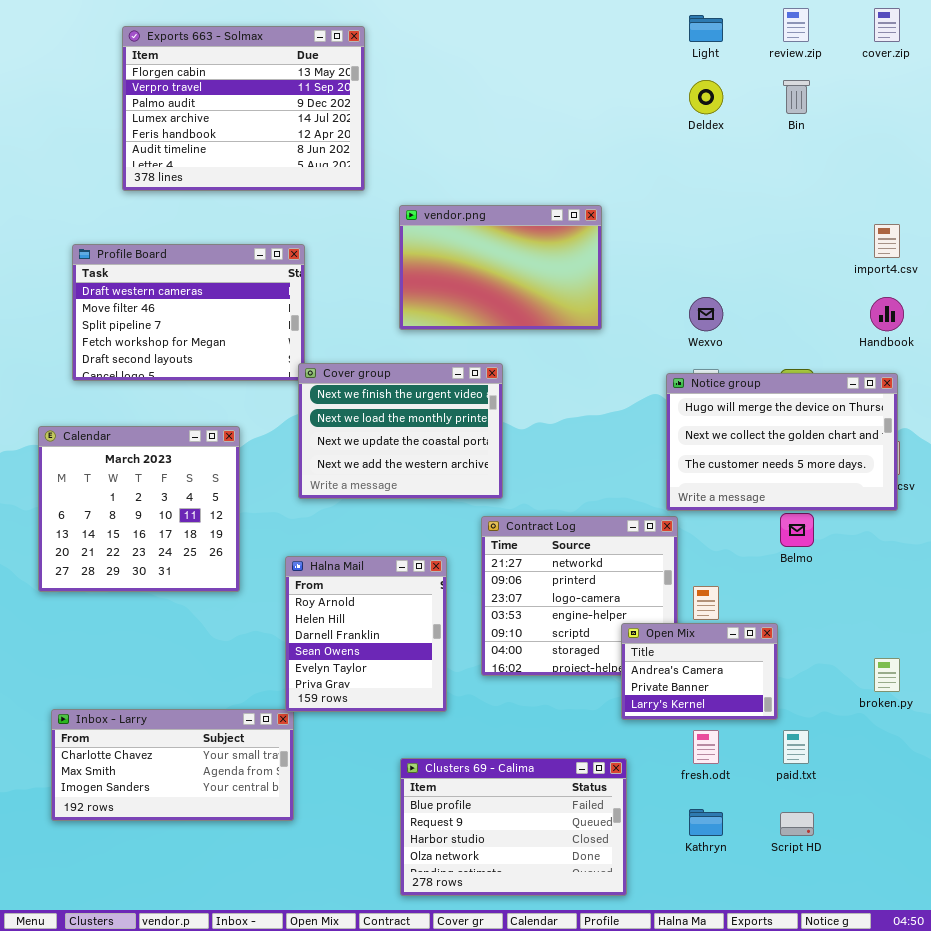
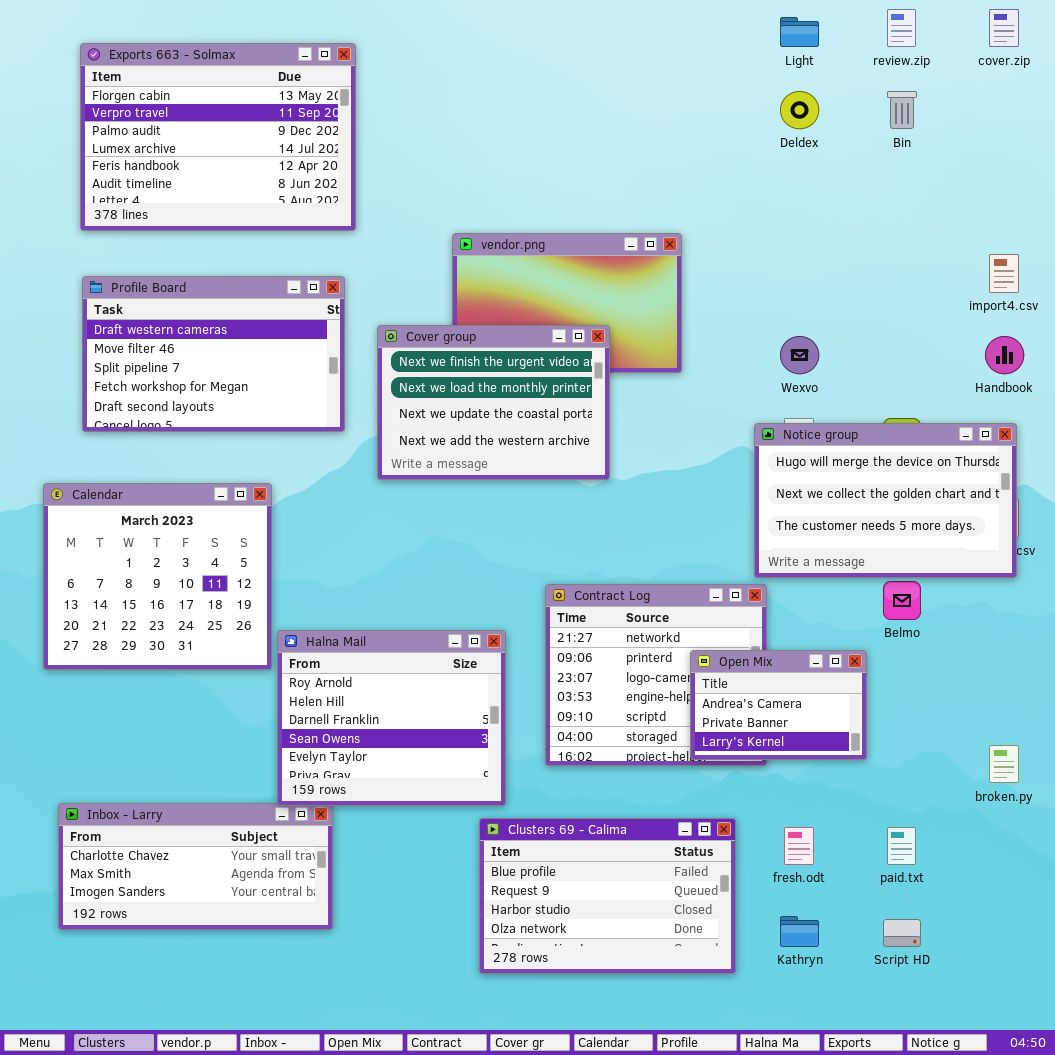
Exports 663 - Solmax: [122,26,365,191] -> [80,43,356,231], moved
Cover group: [298,363,503,499] -> [377,325,610,480], moved
Halna Mail: [285,556,447,712] -> [277,630,506,806], resized
Open Mix: [621,623,778,720] -> [690,650,867,760], moved
Clusters 69 - Calima: [400,758,627,896] -> [479,818,736,974], moved

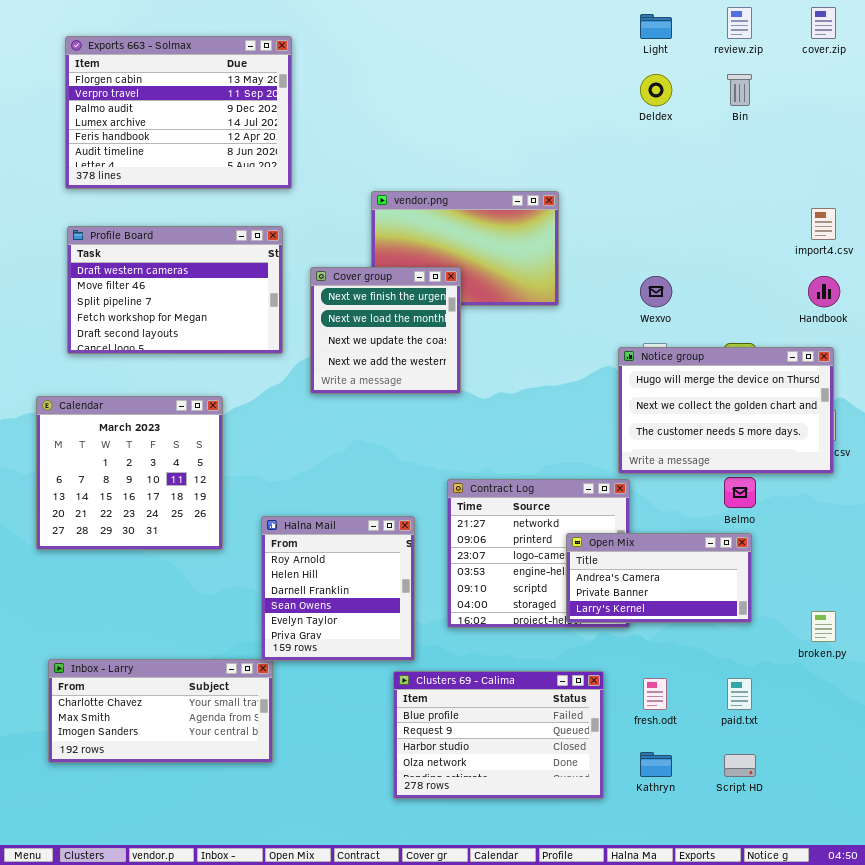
Cover group: [377,325,610,480] -> [310,267,461,394], resized
Halna Mail: [277,630,506,806] -> [261,516,415,661], resized
Open Mix: [690,650,867,760] -> [566,533,752,623], resized

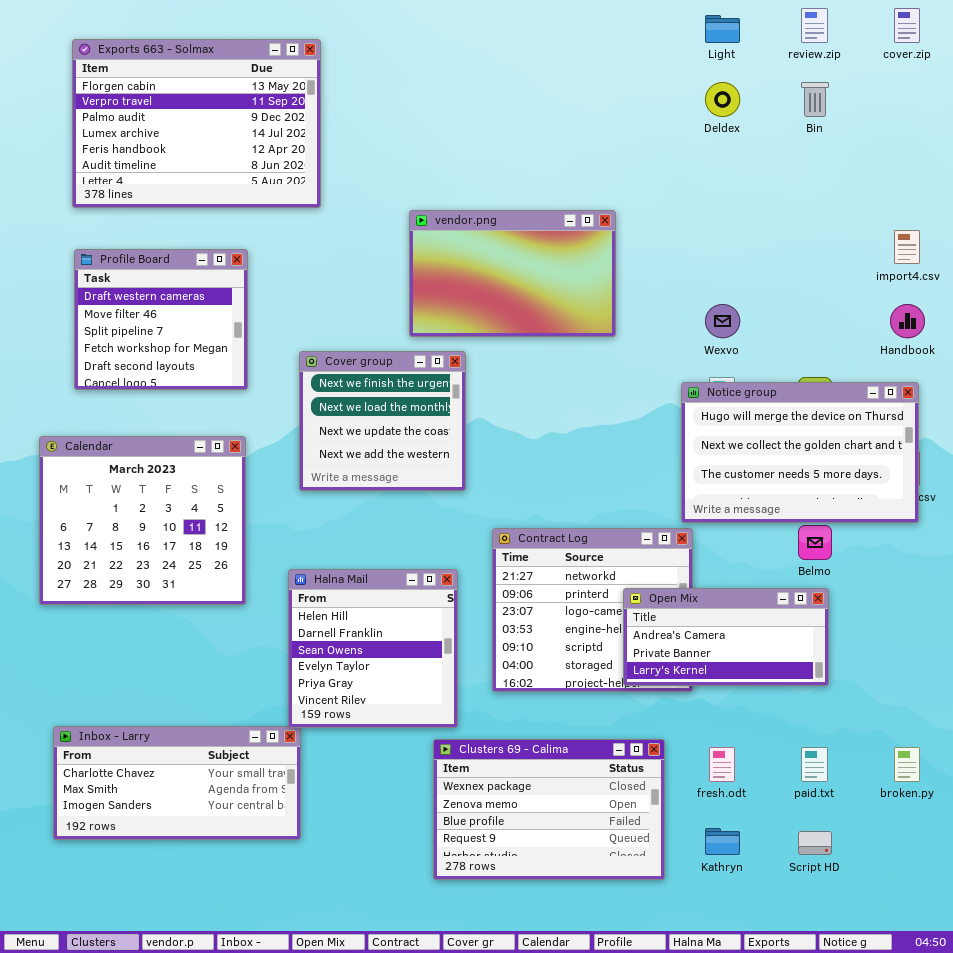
Profile Board: [67,226,283,354] -> [74,249,248,390], resized
Cover group: [310,267,461,394] -> [299,351,466,491], moved
Halna Mail: [261,516,415,661] -> [288,569,458,728], scrolled down 1 row
broken.py: [811,611,836,642] -> [894,747,920,782], moved
Clusters 69 - Calima: [393,671,604,799] -> [433,739,665,880], scrolled up 2 rows

